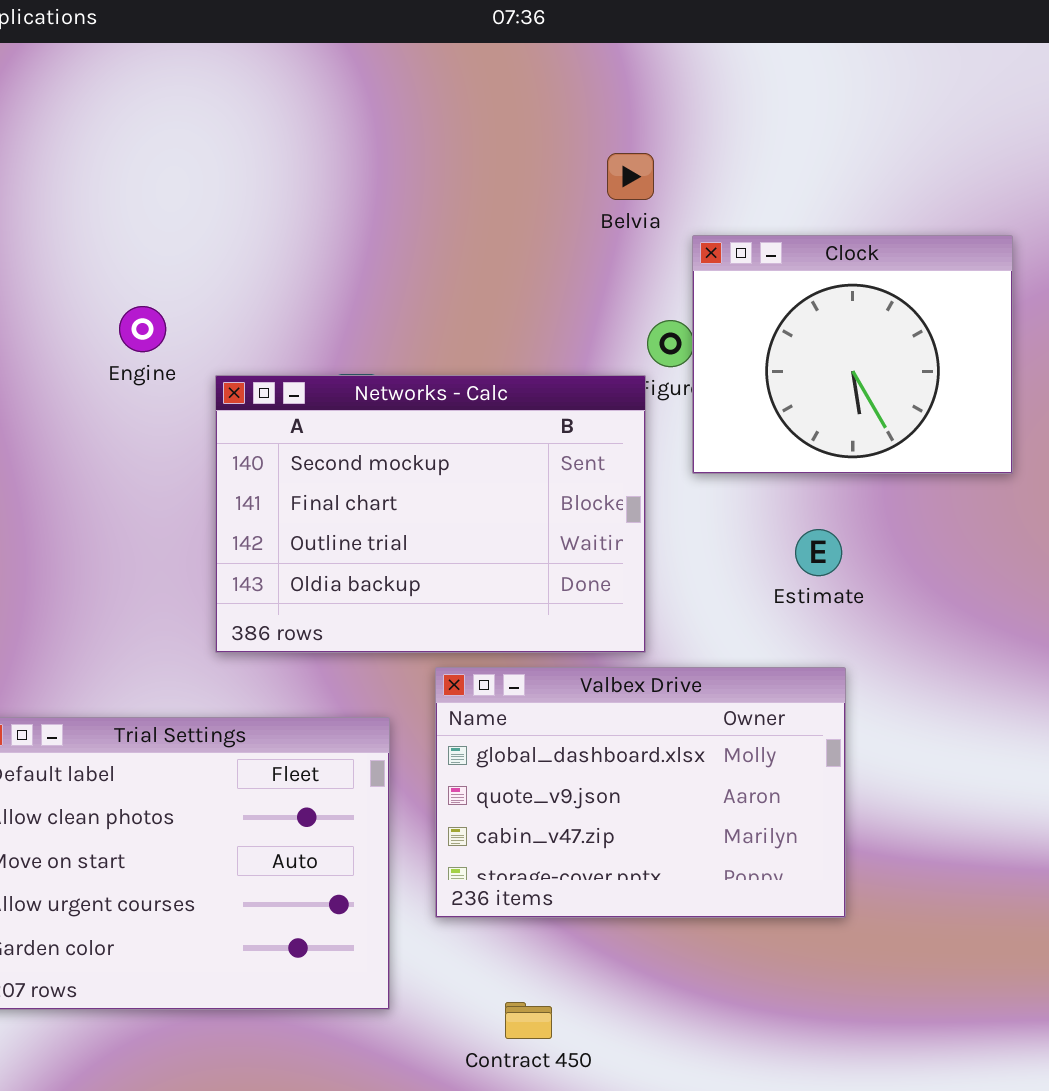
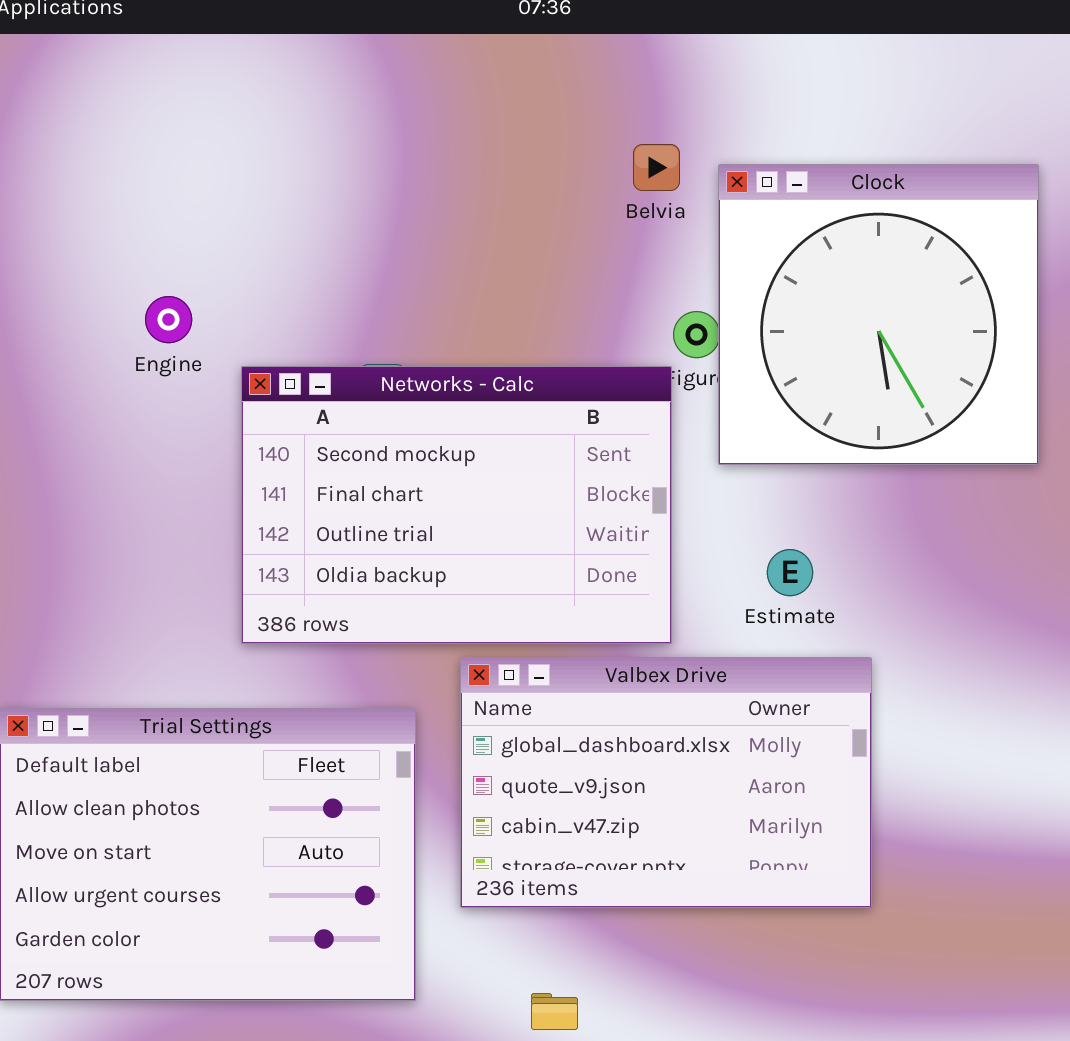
Clock: [692,235,1013,474] -> [718,164,1039,465], resized
Estimate: [795,529,842,576] -> [767,549,813,596], moved

